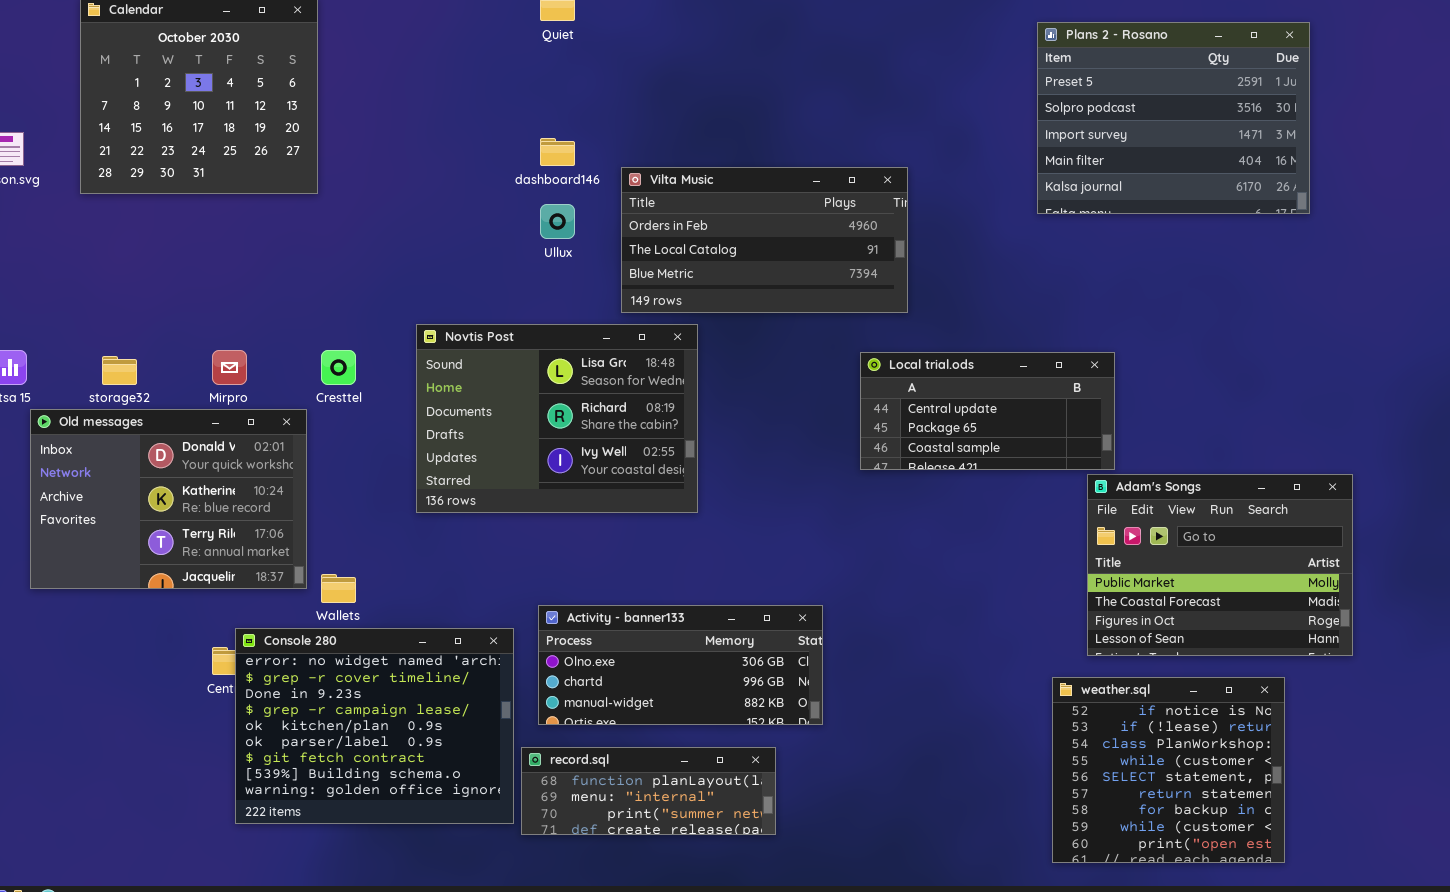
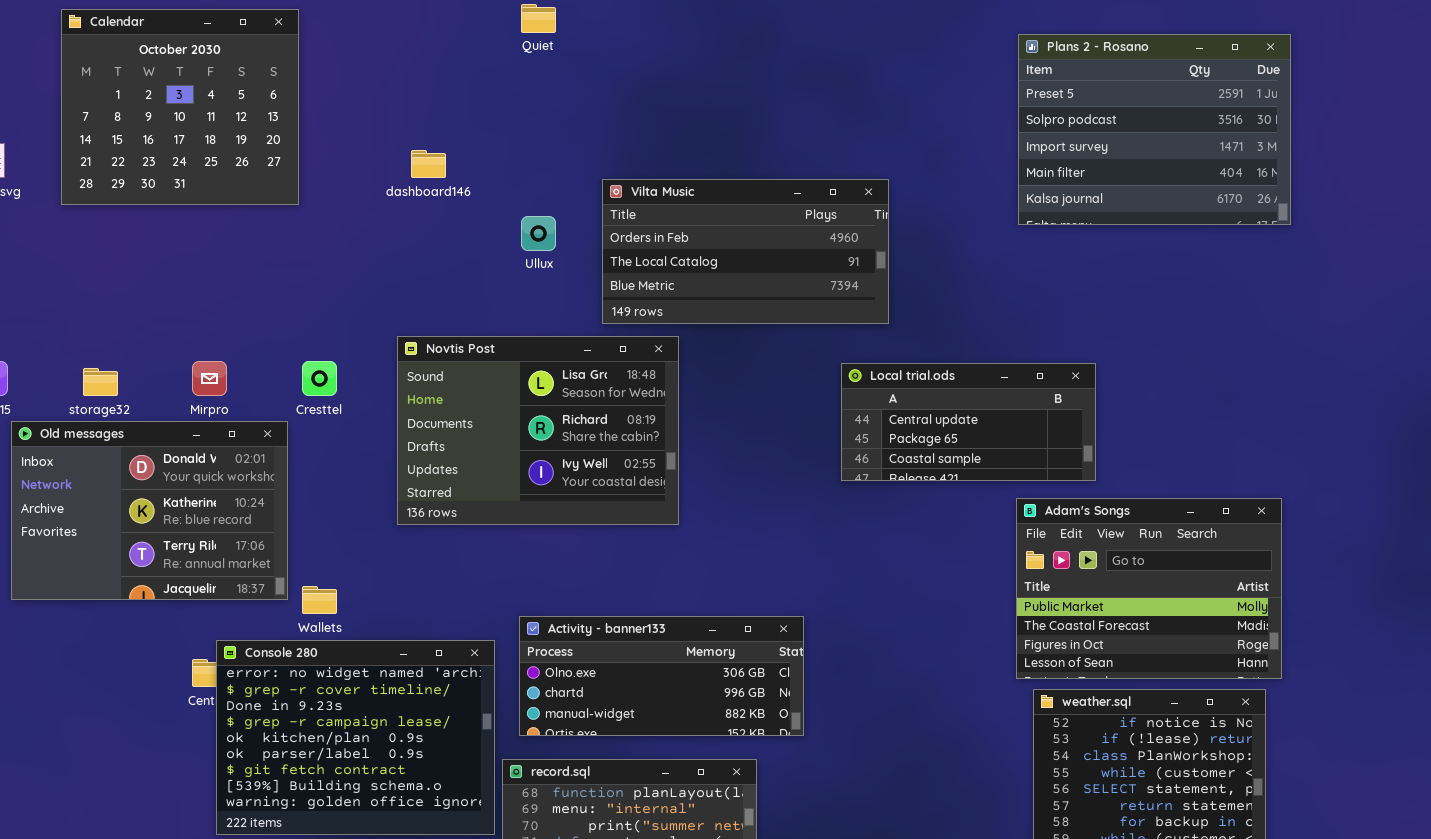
dashboard146: [540,138,575,166] -> [411,150,446,178], moved
Adam's Songs: [1087,474,1353,656] -> [1016,498,1282,679], moved

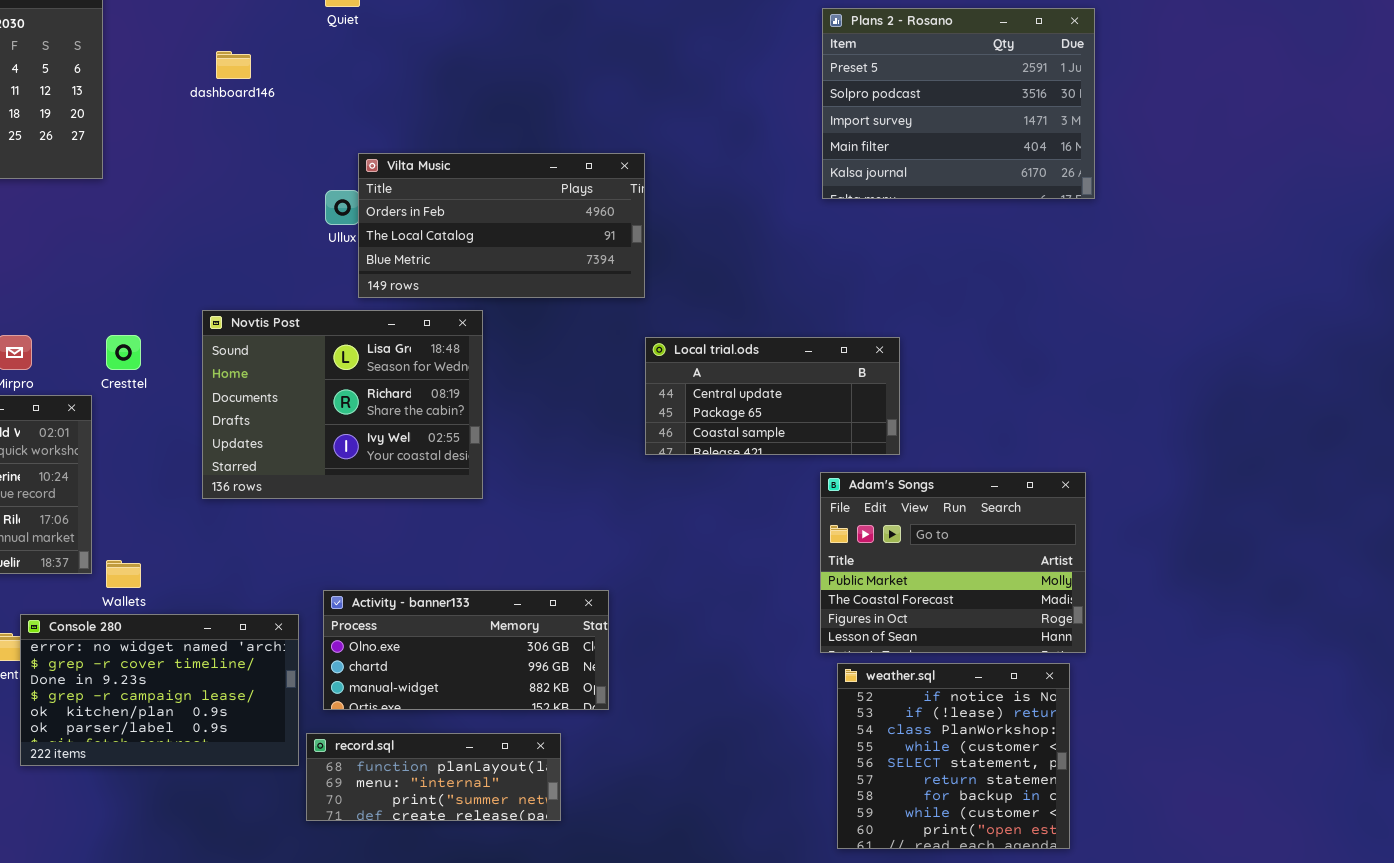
dashboard146: [411,150,446,178] -> [216,51,251,79], moved
Vilta Music: [602,179,889,324] -> [358,153,645,298], moved
Console 280: [216,640,495,835] -> [20,614,299,766], resized

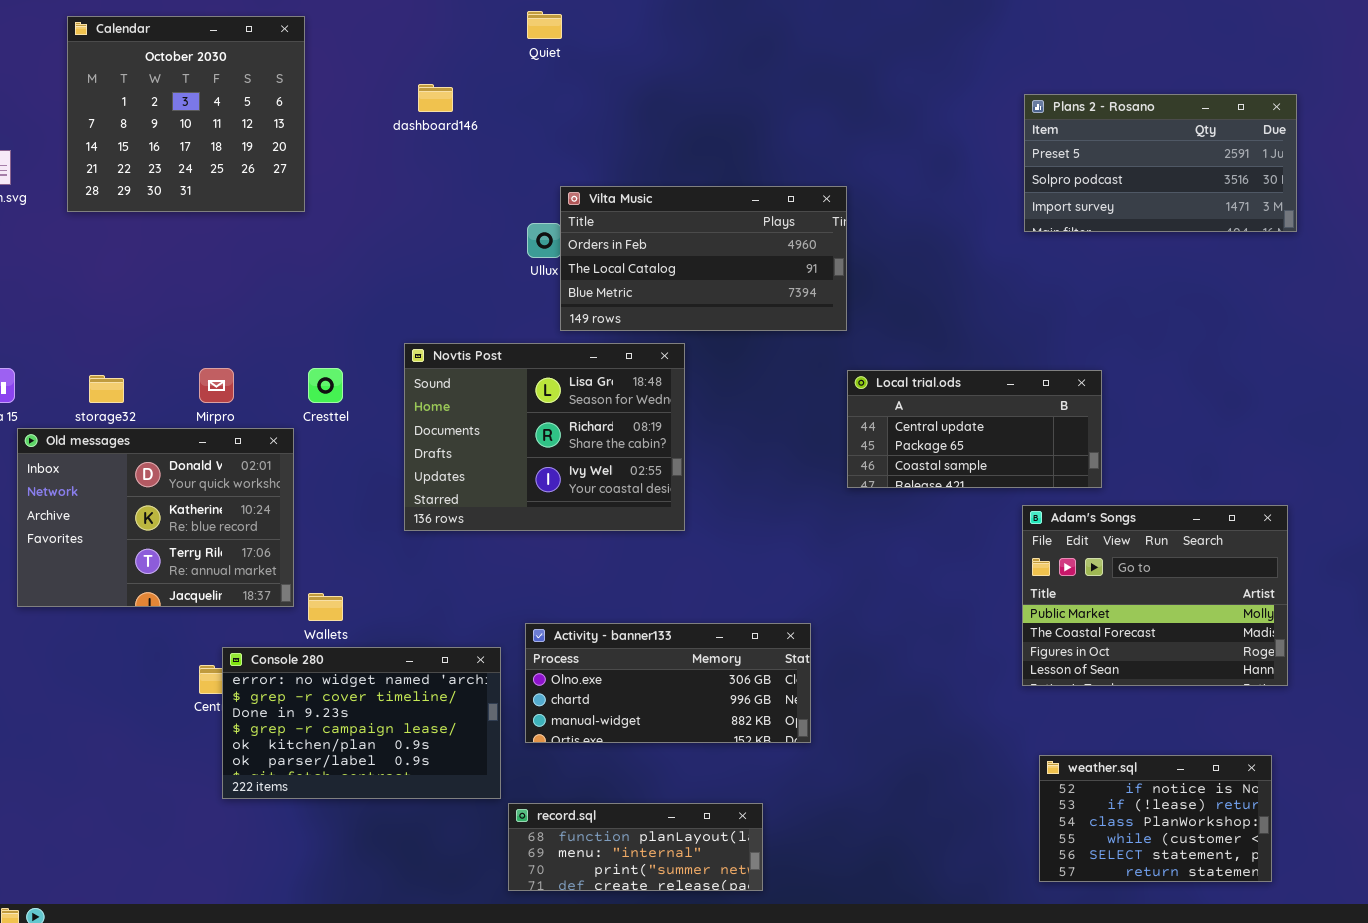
Plans 2 - Rosano: [822,8,1095,199] -> [1024,94,1297,232], resized
weather.sql: [837,663,1070,849] -> [1039,755,1272,882], resized
record.sql: [306,733,561,821] -> [508,803,763,891], moved

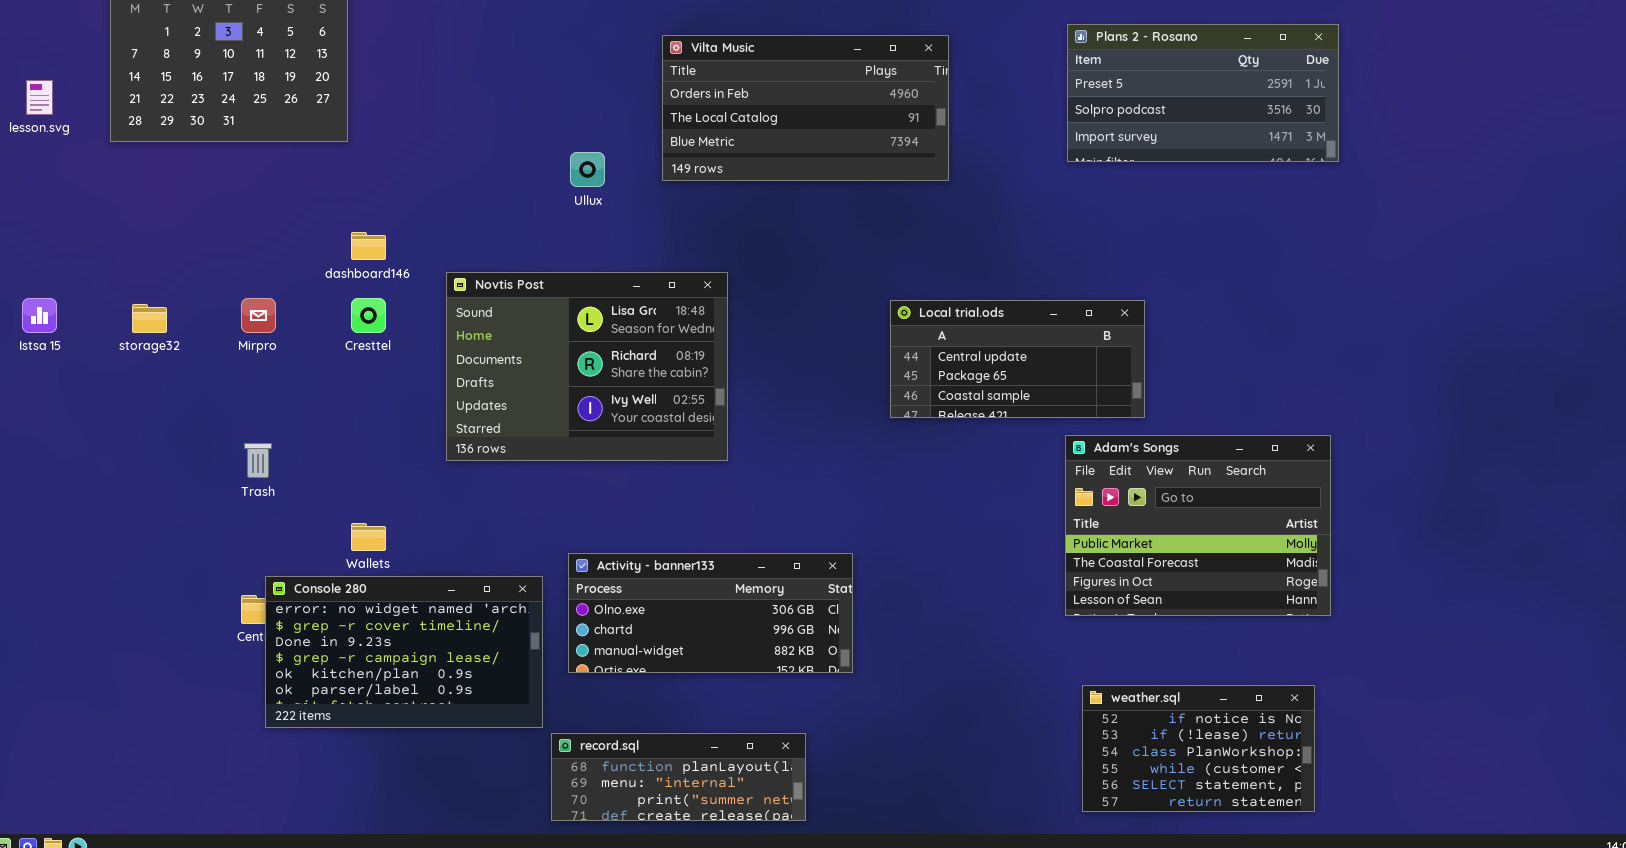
dashboard146: [418,84,453,112] -> [351,232,386,260], moved
Vilta Music: [560,186,847,331] -> [662,35,949,181], moved
Old messages: [17,428,294,607] -> none, closed

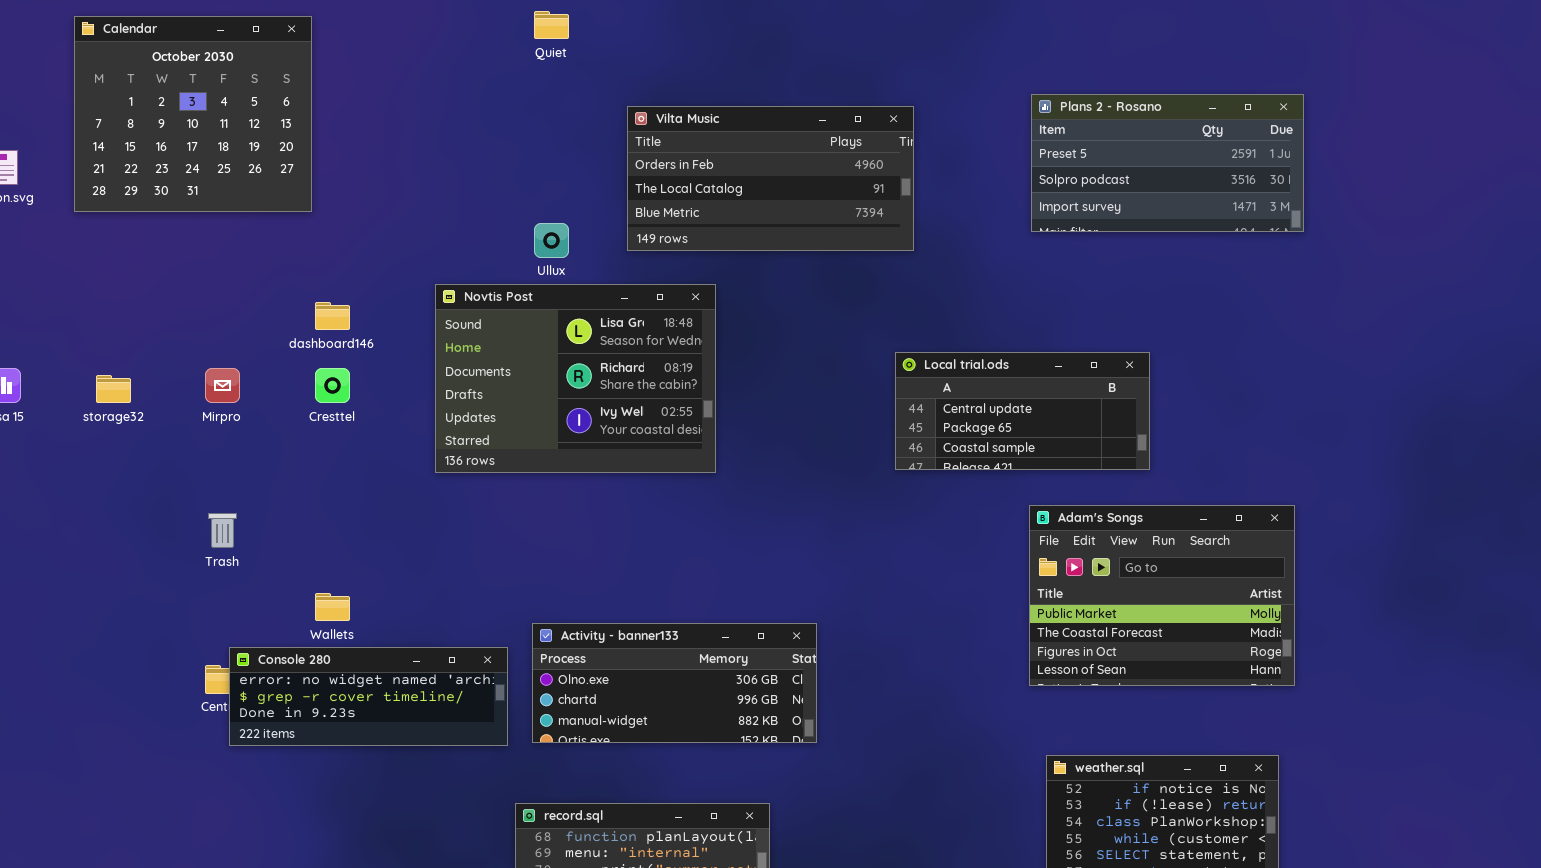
Novtis Post: [446,272,728,461] -> [435,284,716,473], moved
Local trial.ods: [890,300,1145,418] -> [895,352,1150,470], moved
Console 280: [265,576,543,728] -> [229,647,508,746], resized

